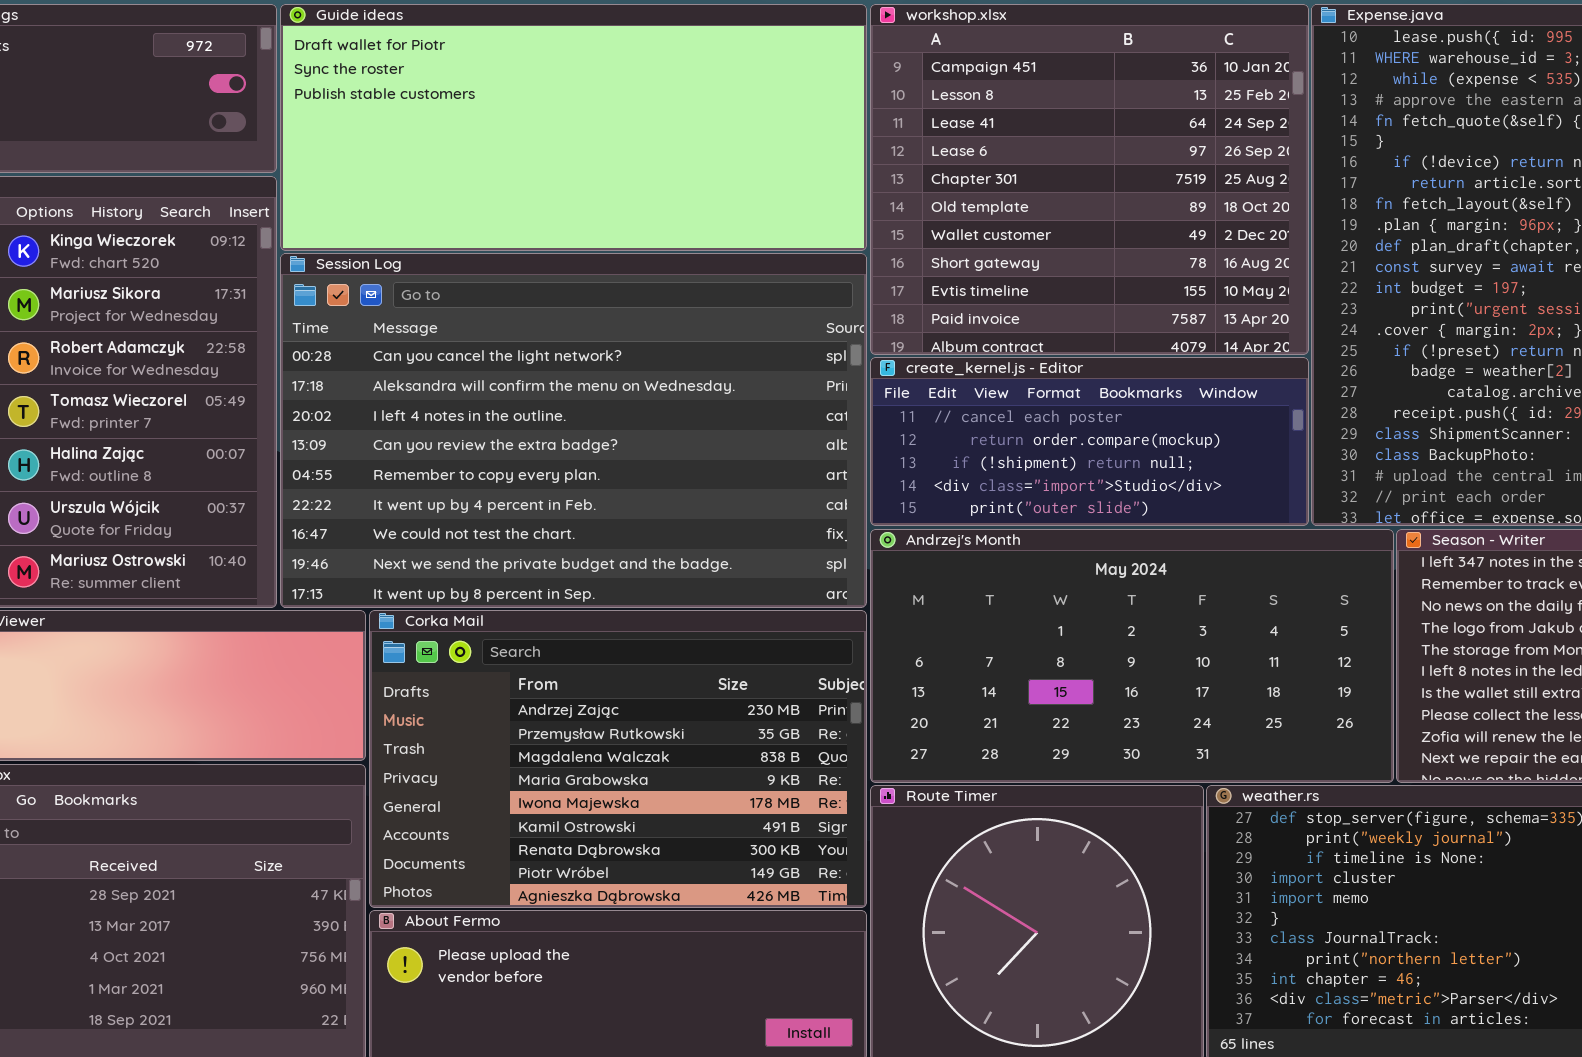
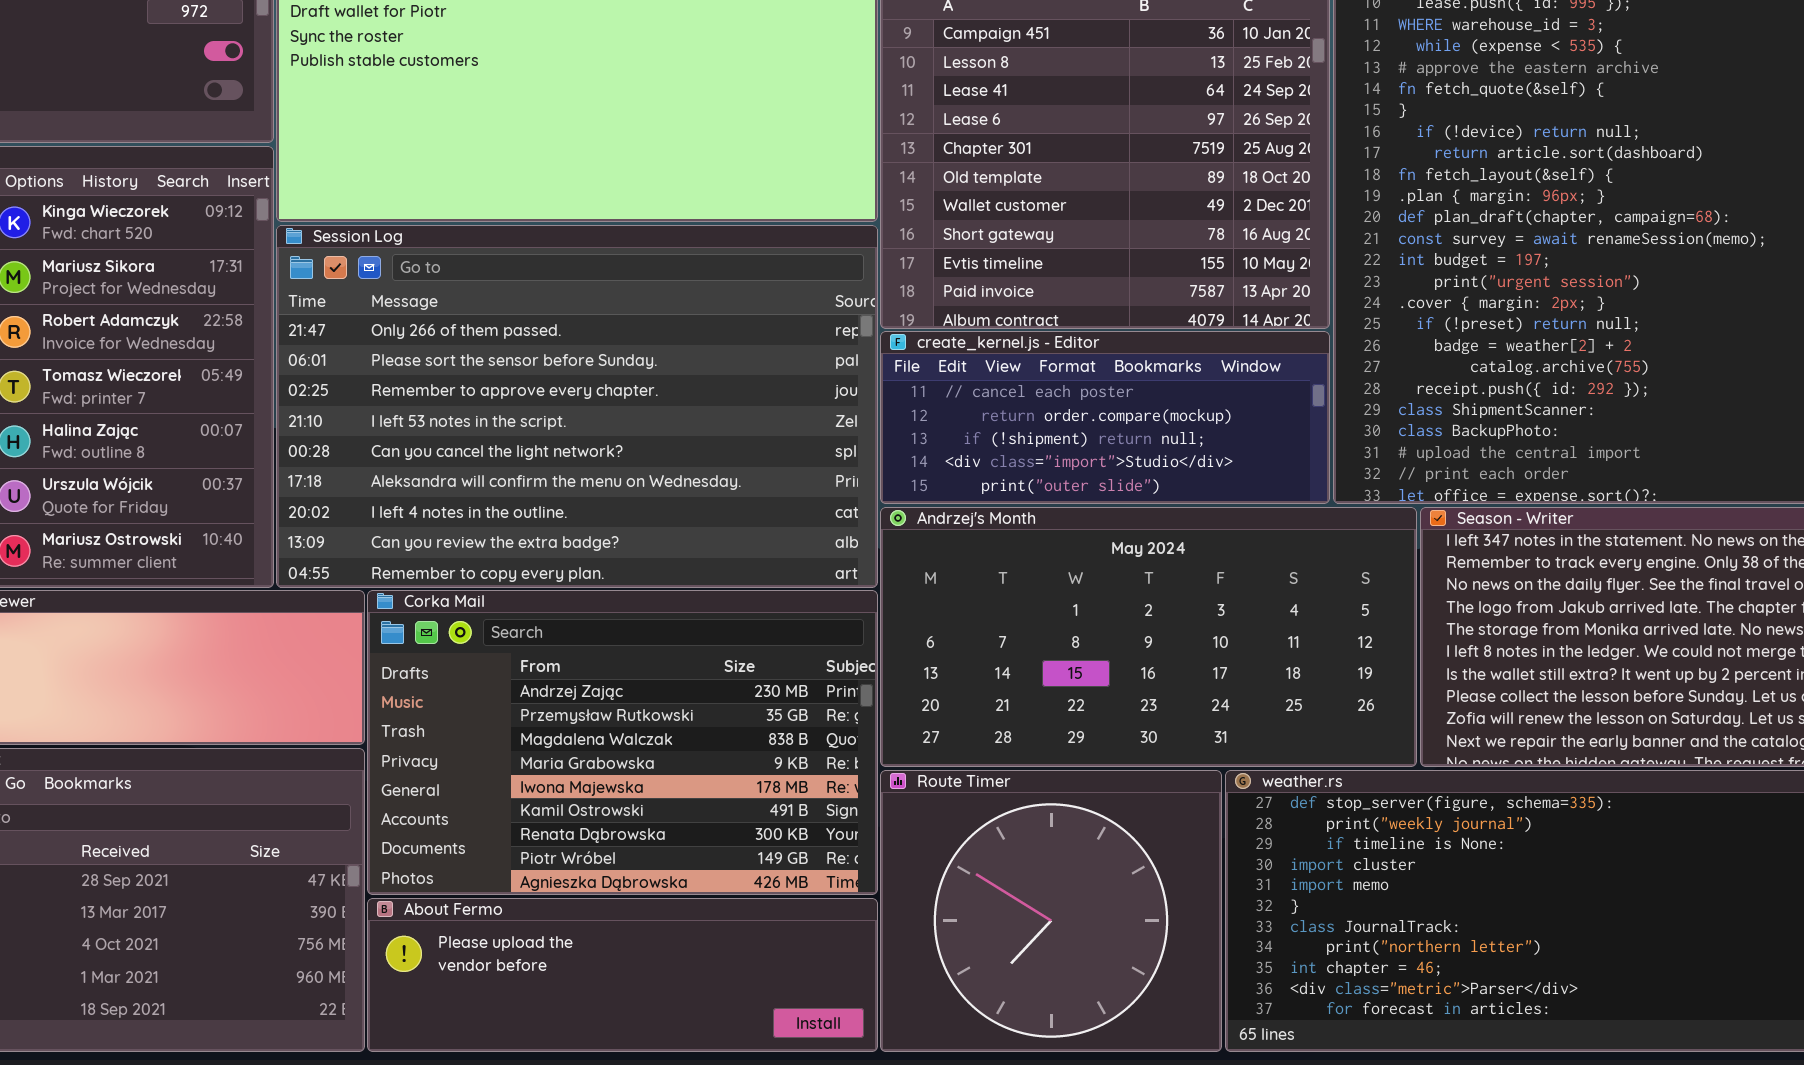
Session Log: [280,253,867,608] -> [276,225,878,588], scrolled up 4 rows

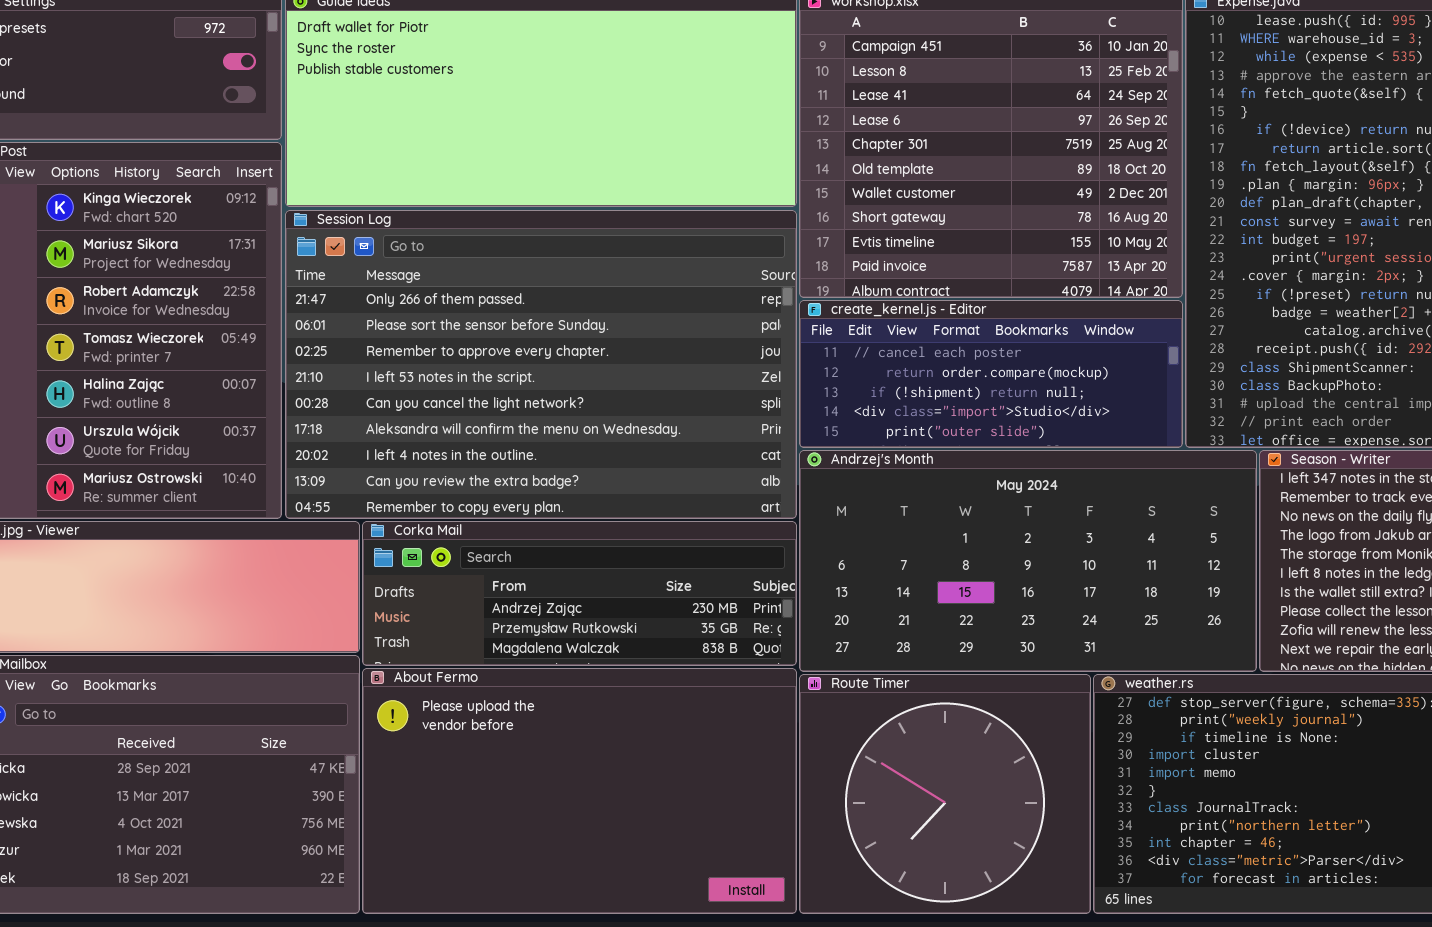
Corka Mail: [367,590,878,895] -> [362,521,797,666], resized
About Fermo: [367,898,878,1052] -> [362,668,797,914], resized

